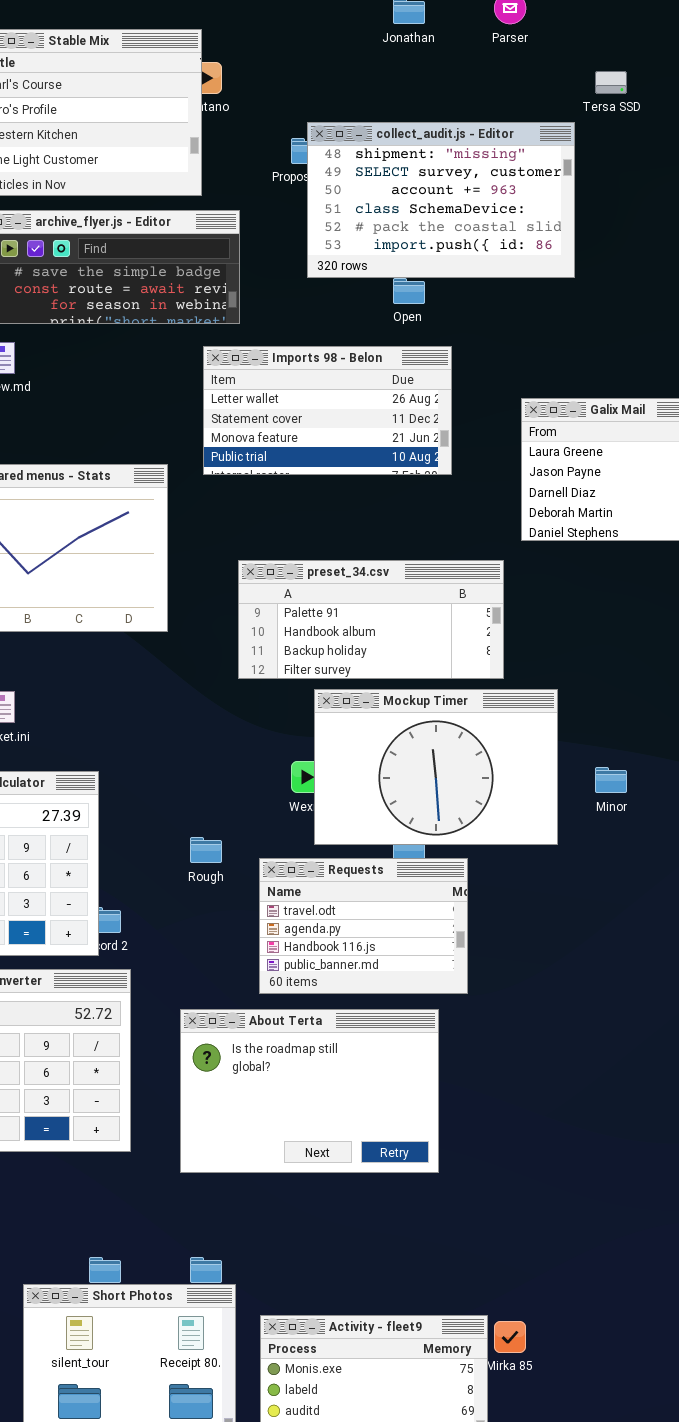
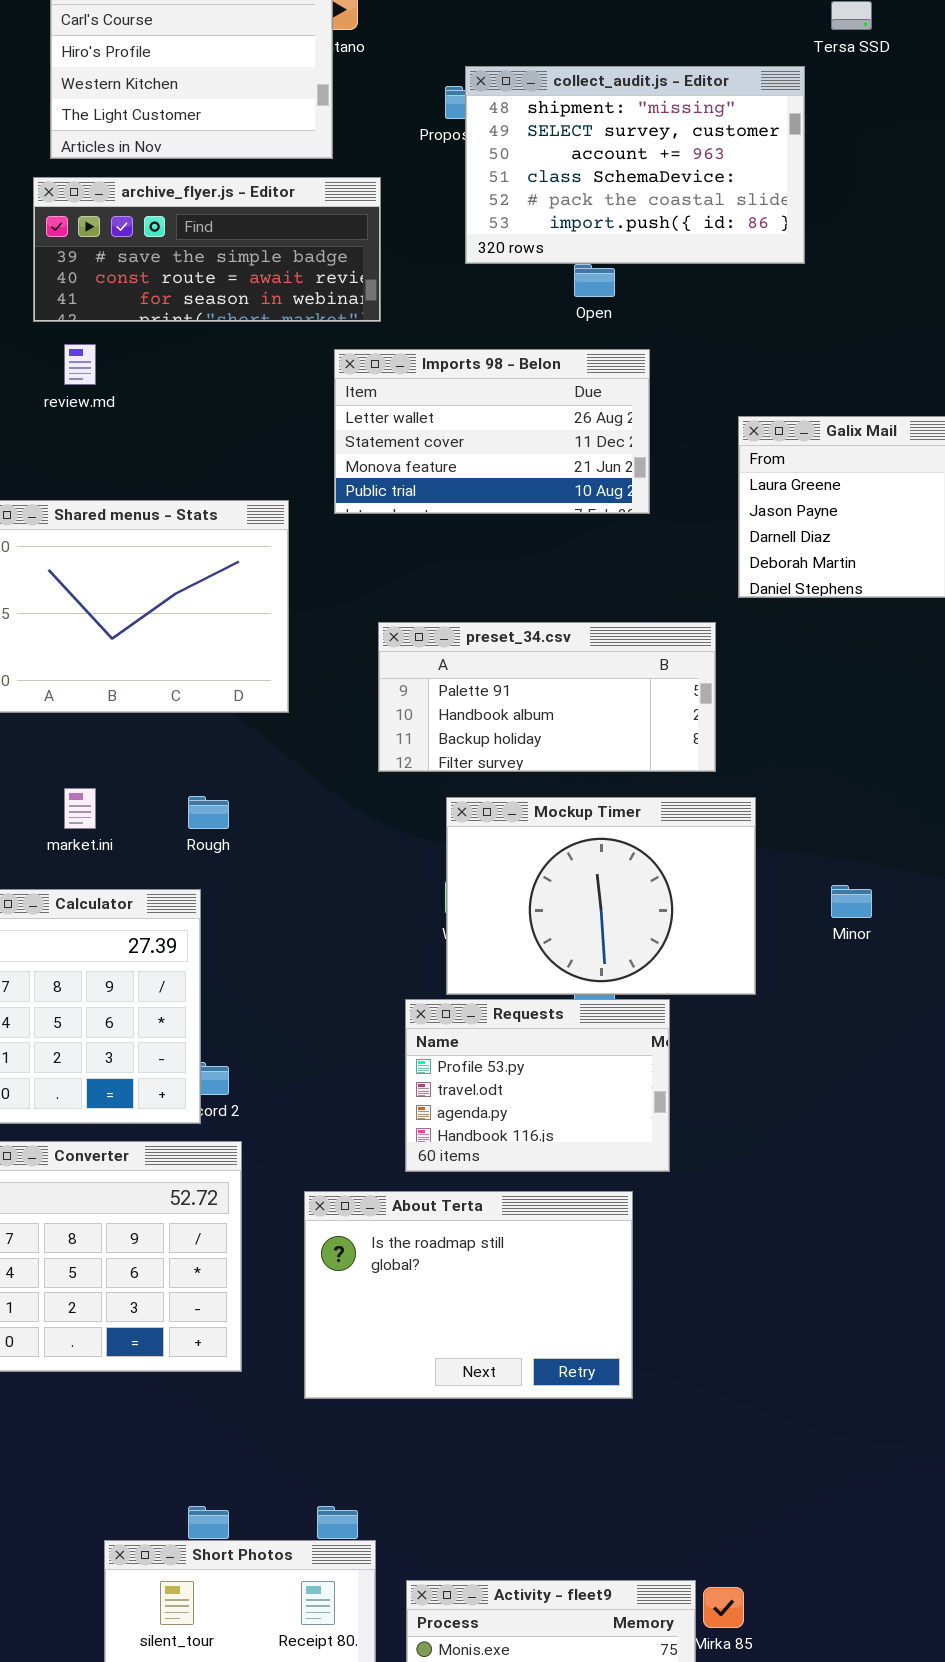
Mockup Timer: [314,689,558,845] -> [446,797,756,995], moved
Rough: [190,837,222,863] -> [188,796,229,829], moved
Requests: [259,858,468,994] -> [405,999,670,1172], scrolled up 1 row

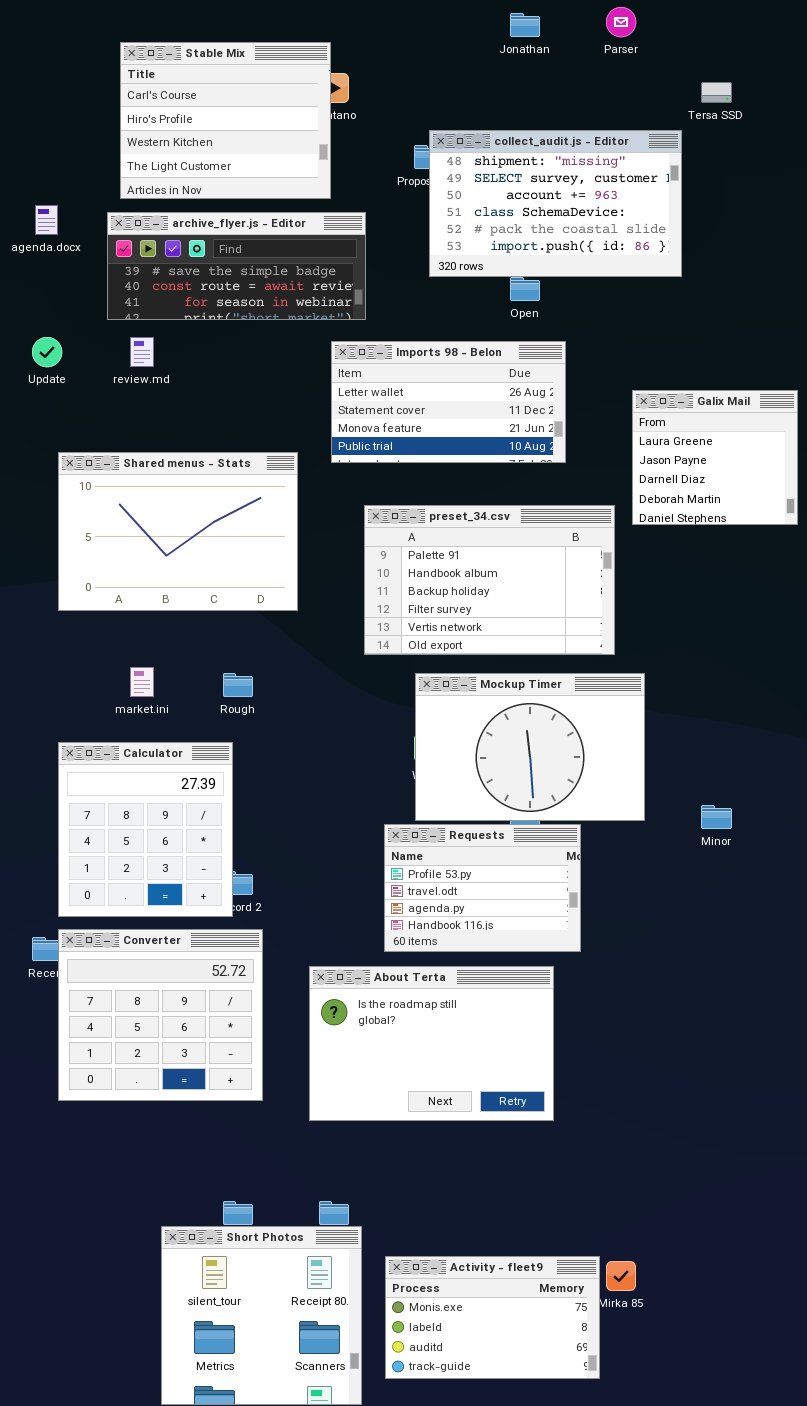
preset_34.csv: [378,622,716,772] -> [364,505,615,655], resized
Minor: [831,885,872,918] -> [701,805,732,829], moved

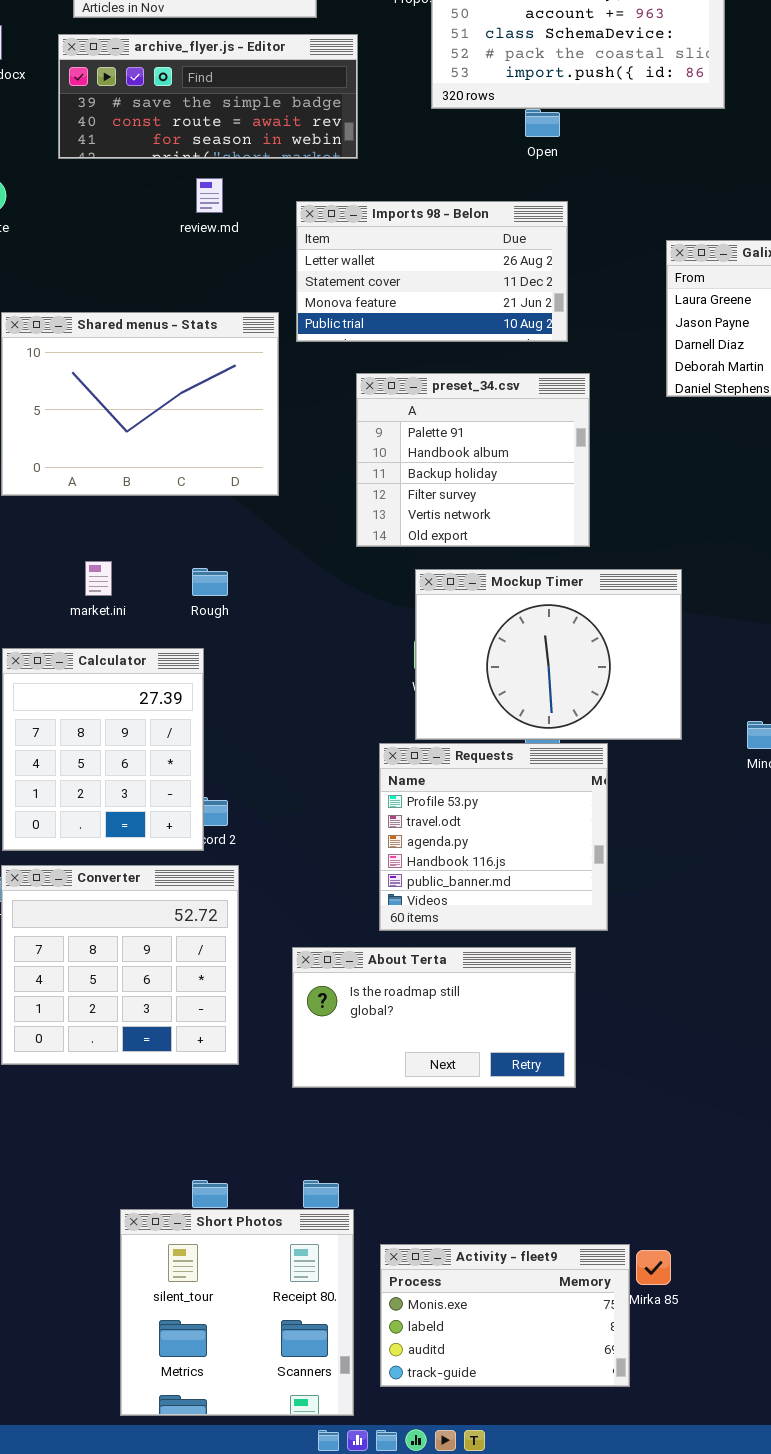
review.md: [130,337,154,367] -> [196,178,223,213], moved
Imports 98 - Belon: [331,341,566,463] -> [296,201,568,342], moved
preset_34.csv: [364,505,615,655] -> [356,373,590,547], resized
Requests: [384,824,581,952] -> [379,743,608,931], resized
About Terta: [309,966,554,1121] -> [292,947,576,1088], resized

